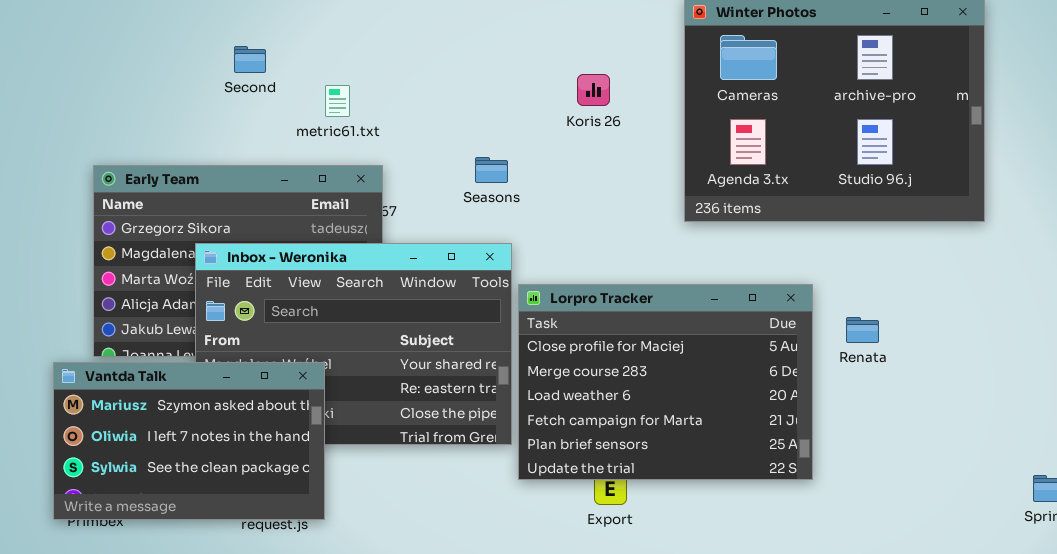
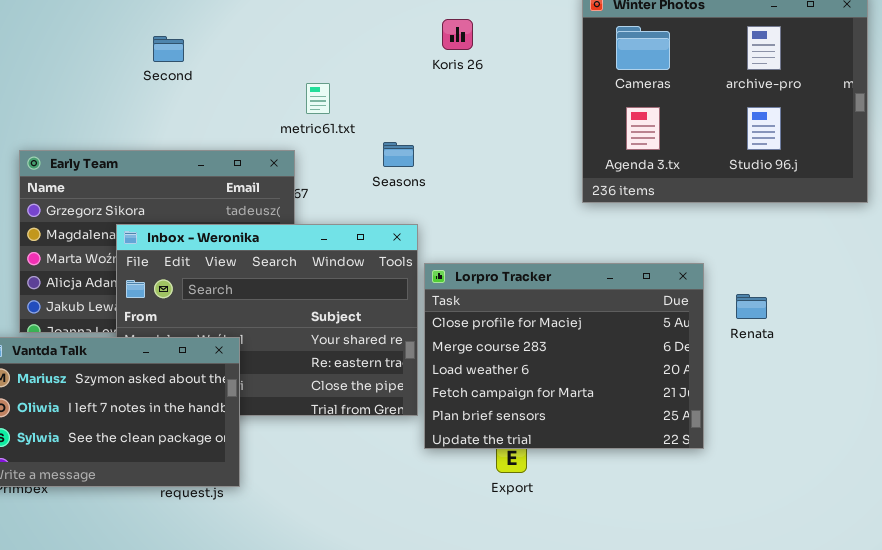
Koris 26: [577,74,610,106] -> [442,19,473,50], moved
metric61.txt: [325,85,350,117] -> [306,83,330,114], moved

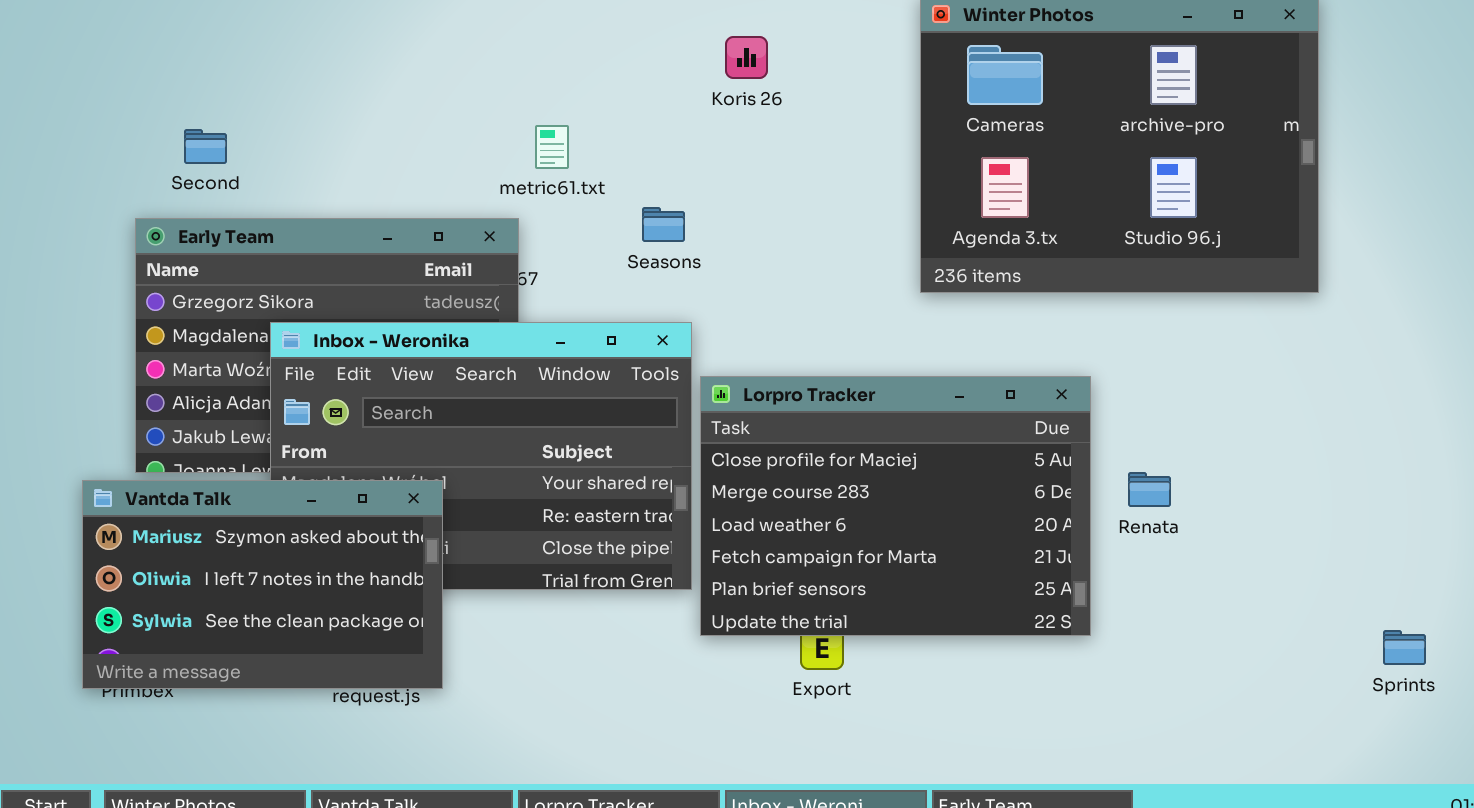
Second: [153,36,184,62] -> [184,129,227,164], moved
Renata: [736,294,767,319] -> [1128,472,1171,507], moved

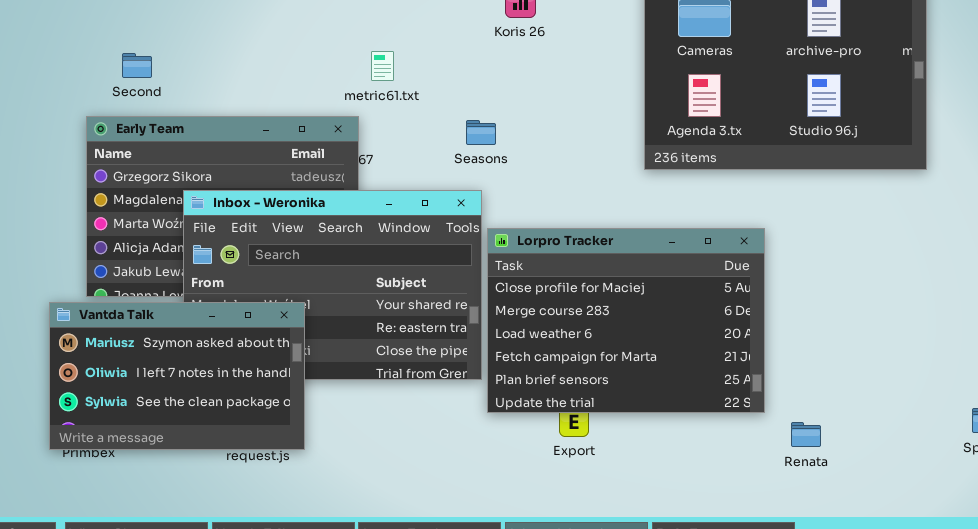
Seasons: [642,207,685,242] -> [466,120,496,145], moved
Renata: [1128,472,1171,507] -> [791,422,821,447], moved

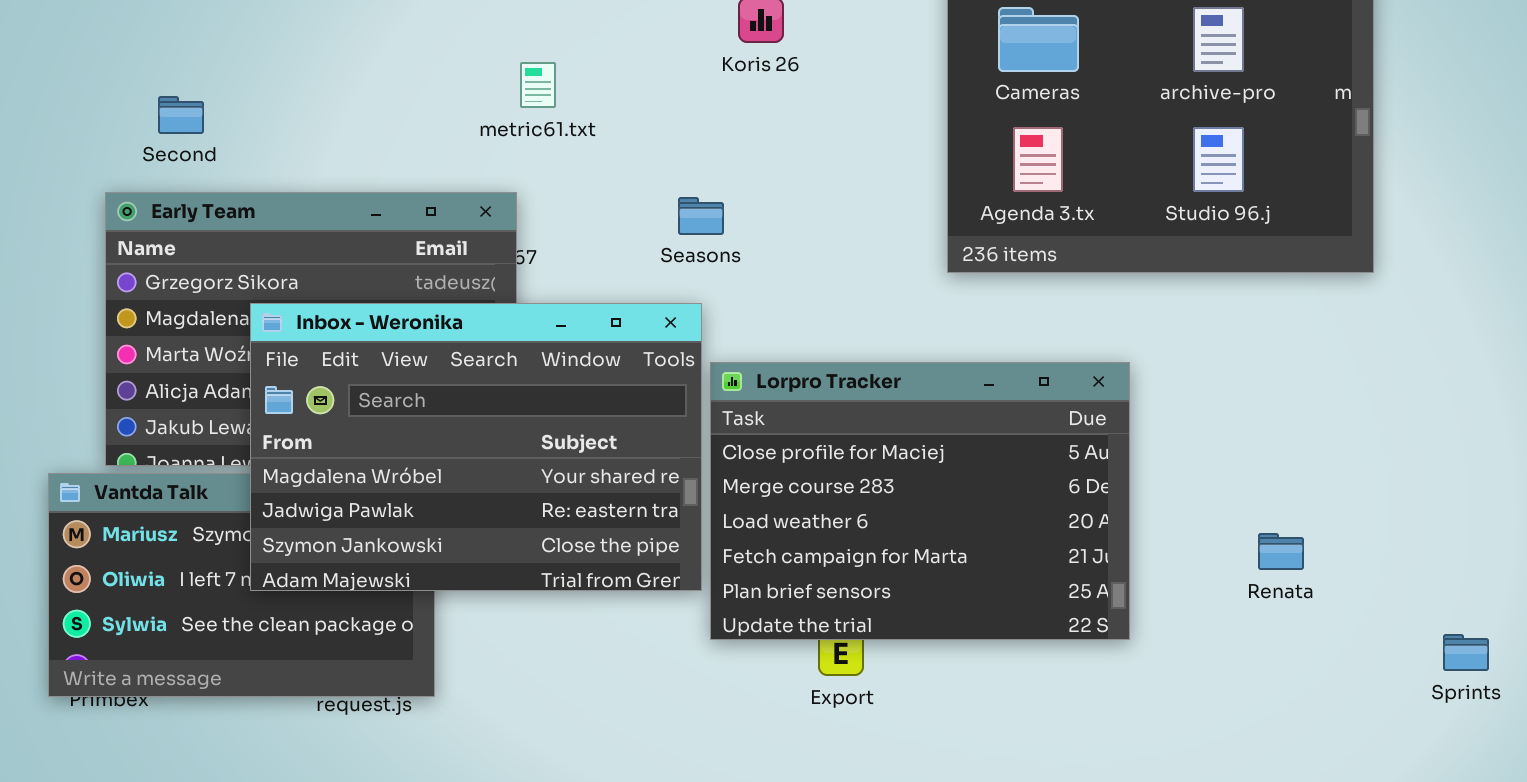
metric61.txt: [371,51,394,81] -> [520,62,556,108], moved
Inbox - Weronika: [183,190,482,380] -> [250,303,702,591], raised
Renata: [791,422,821,447] -> [1258,533,1304,570], moved

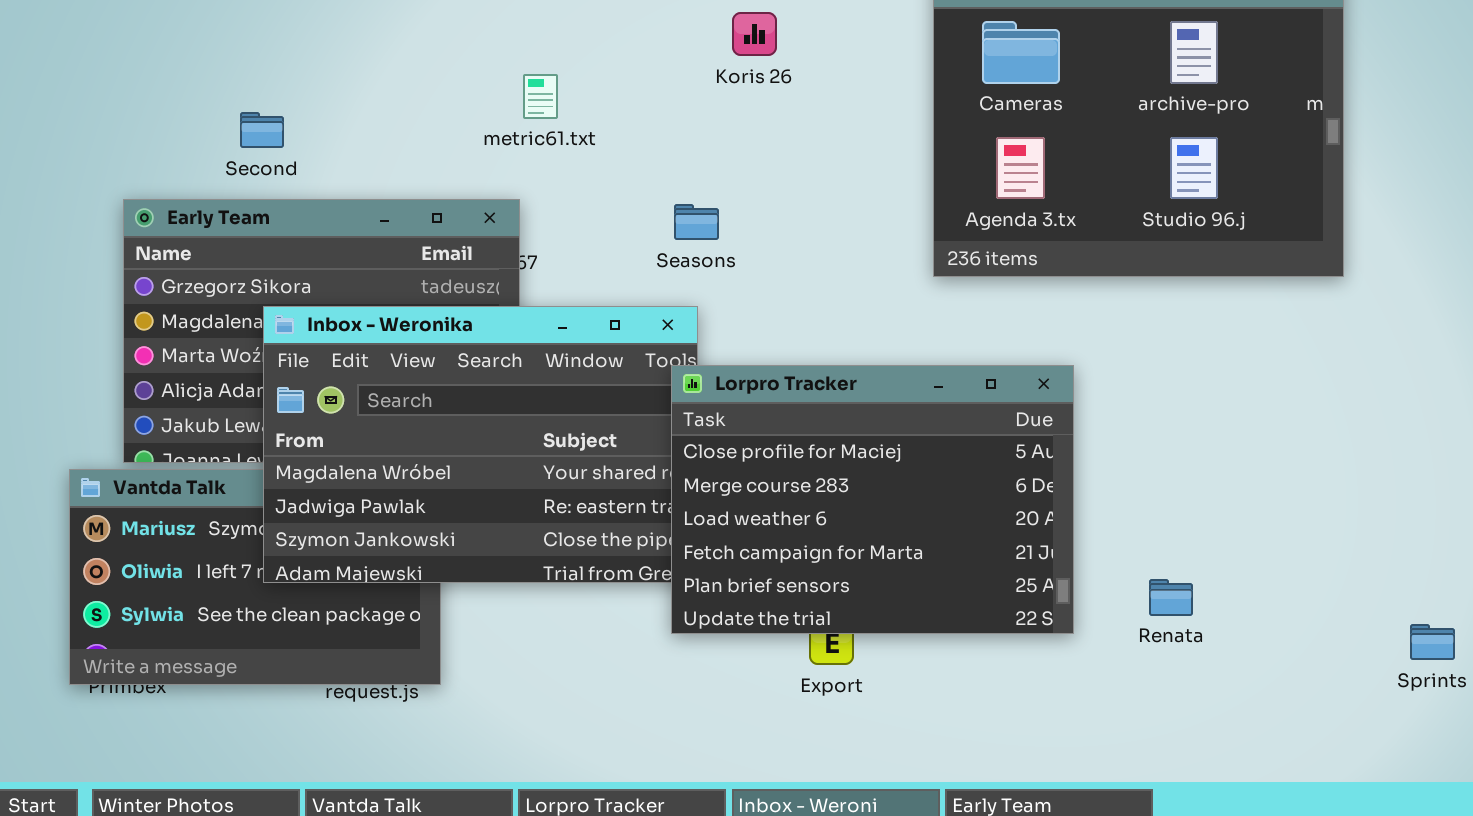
Second: [158,96,204,134] -> [240,112,284,148], moved
Lorpro Tracker: [710,362,1130,640] -> [671,365,1074,634], moved
Renata: [1258,533,1304,570] -> [1149,579,1193,616], moved

